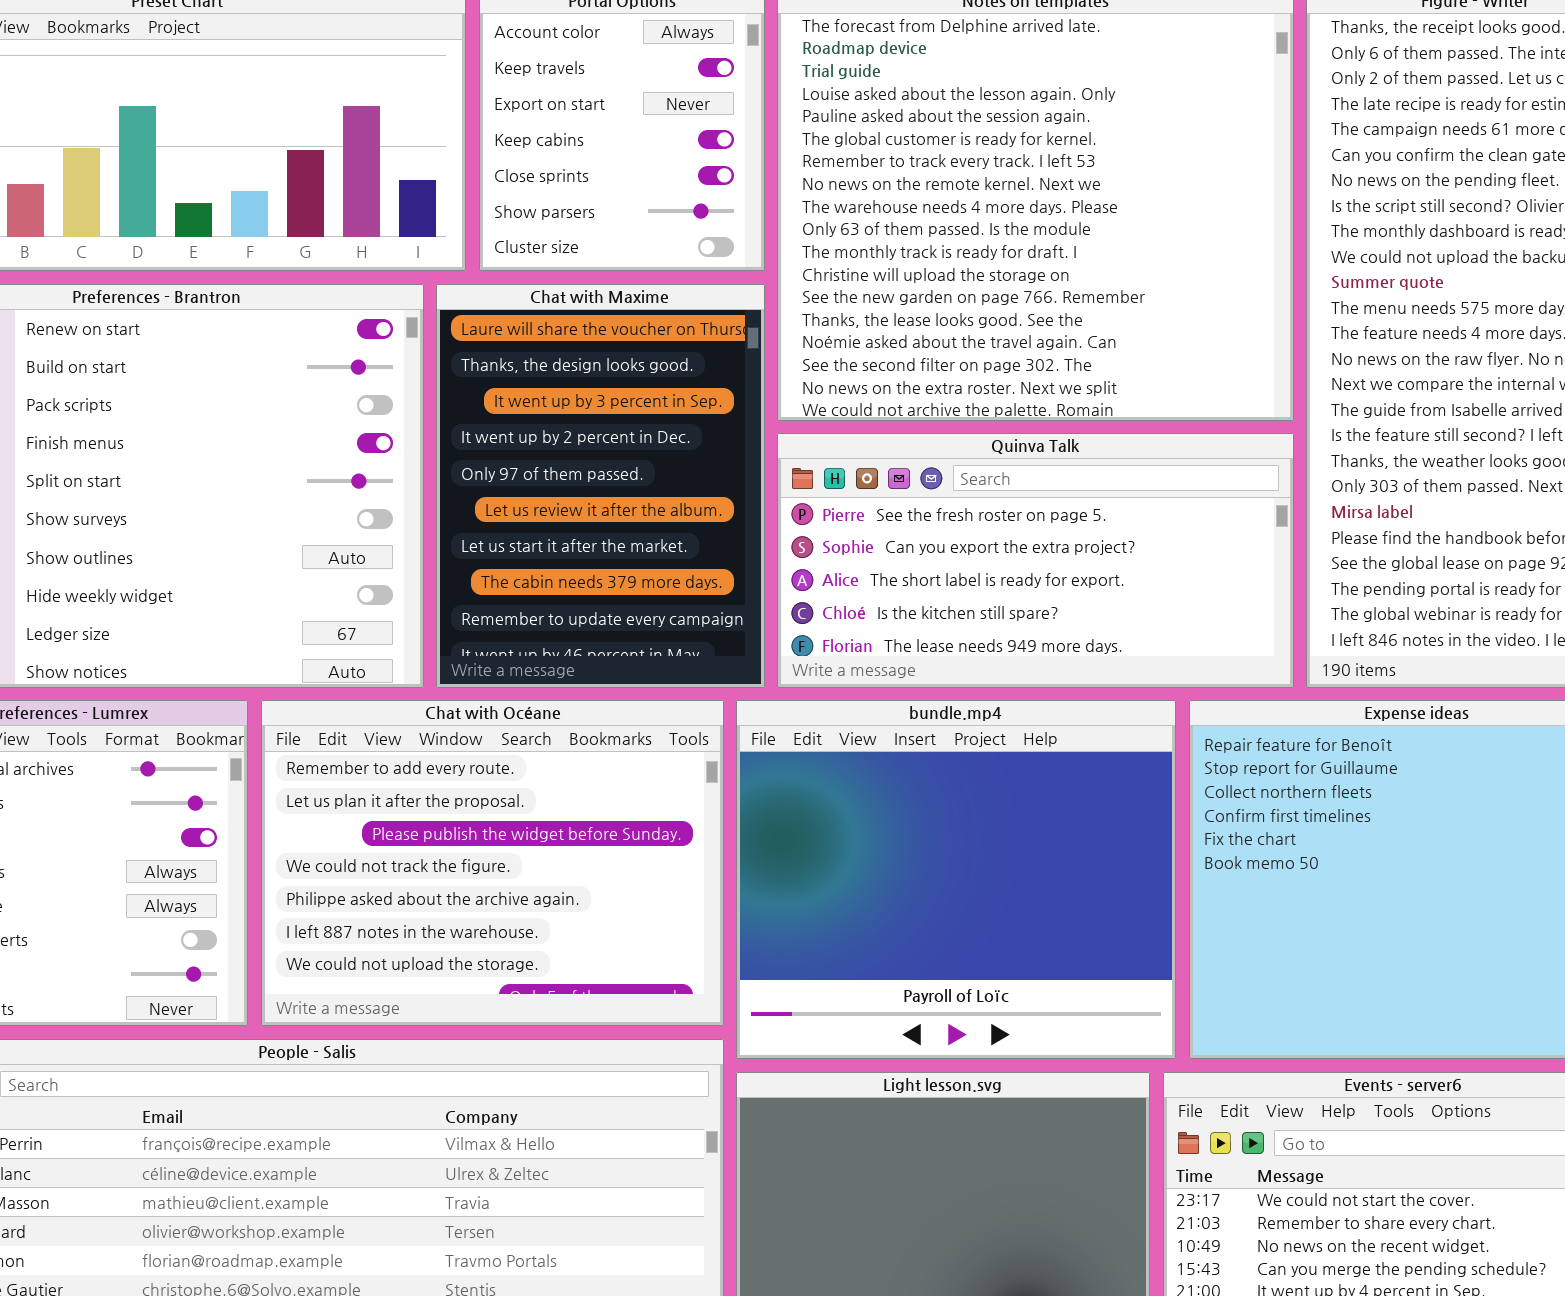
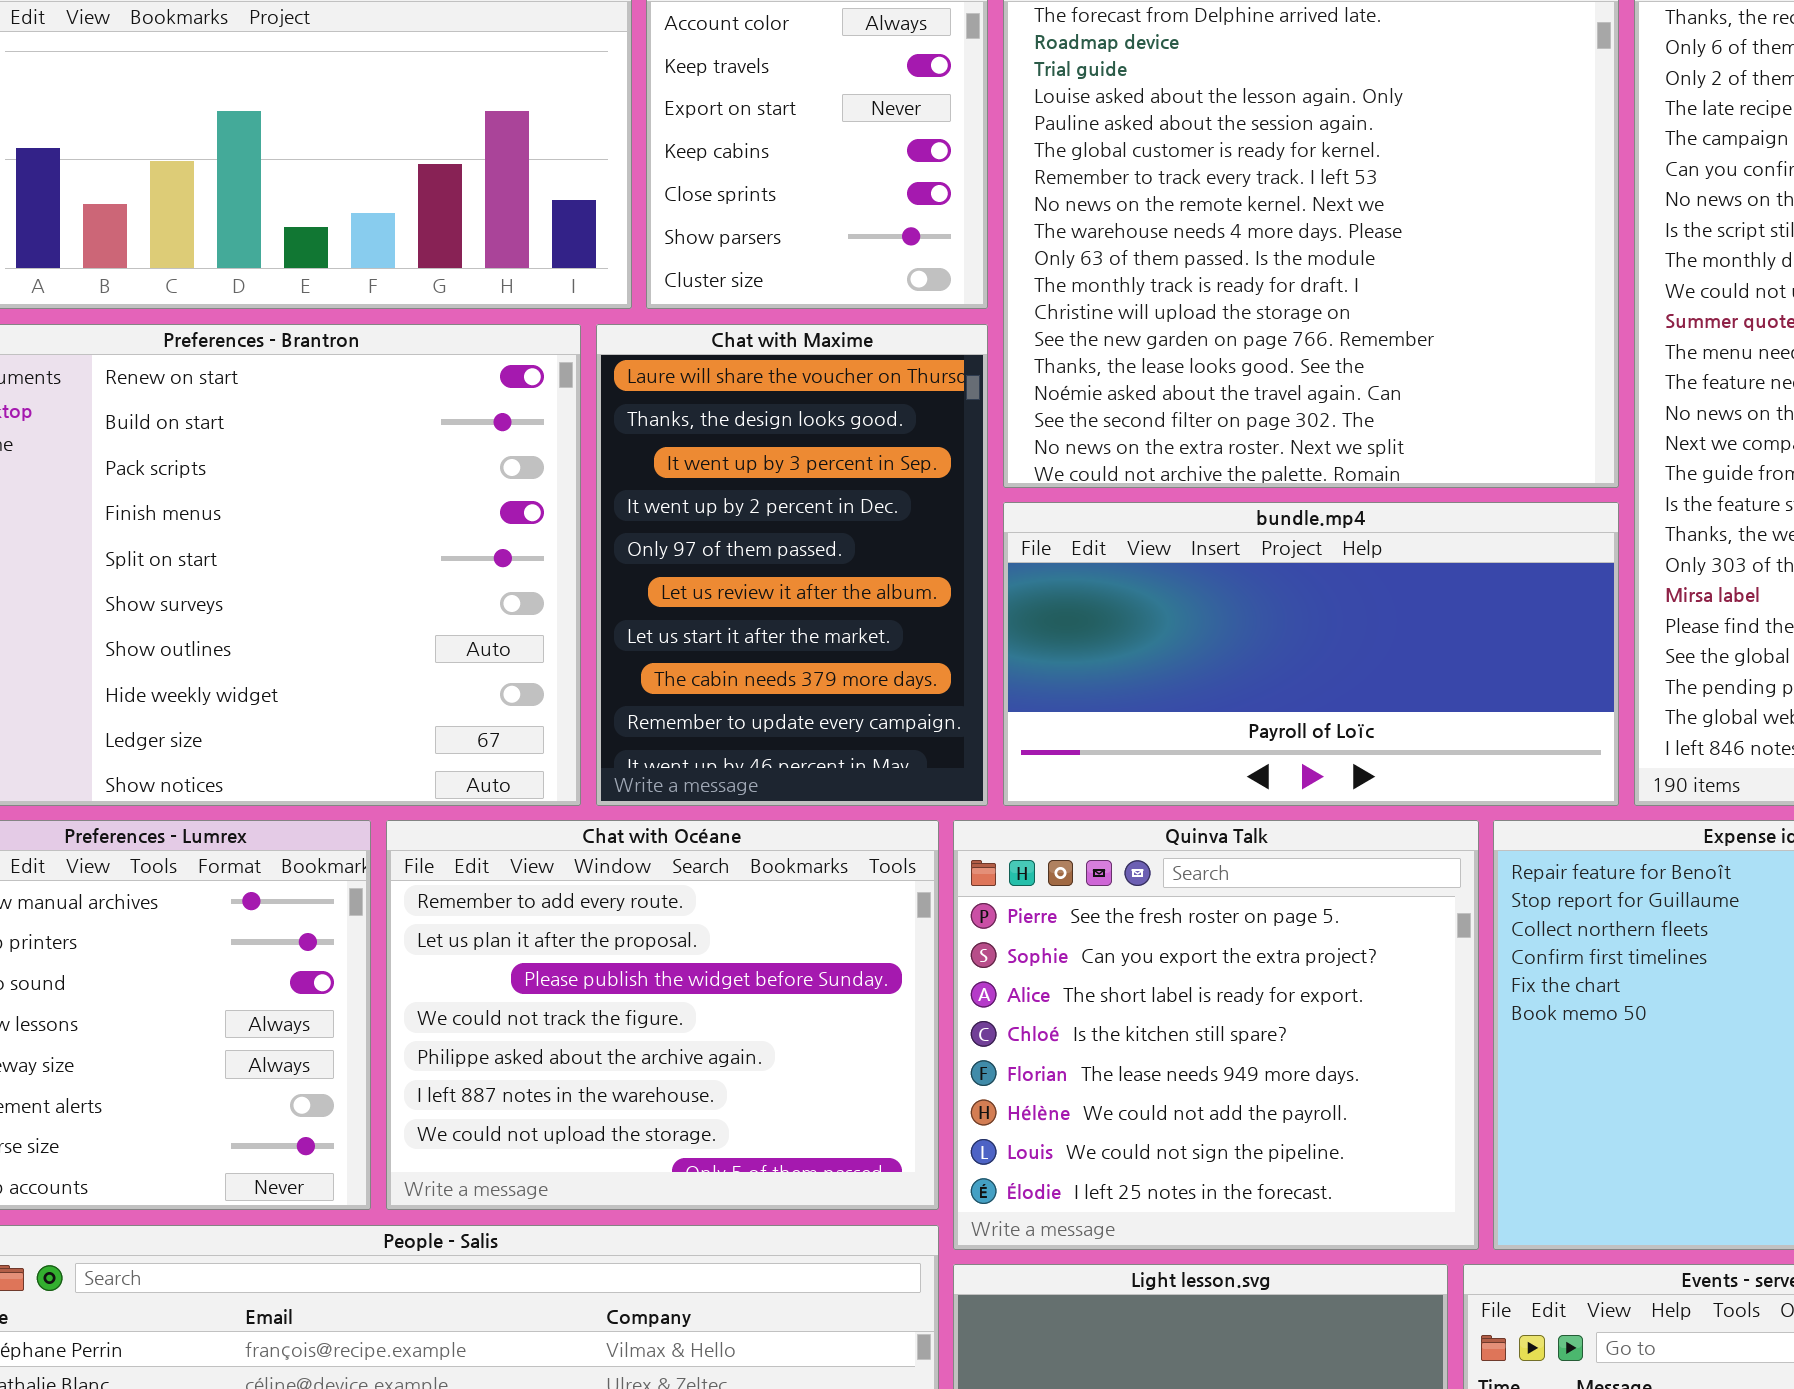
Quinva Talk: [777,433,1294,688] -> [953,820,1479,1250], moved, resized
bundle.mp4: [736,700,1176,1059] -> [1003,502,1619,806], moved, resized

